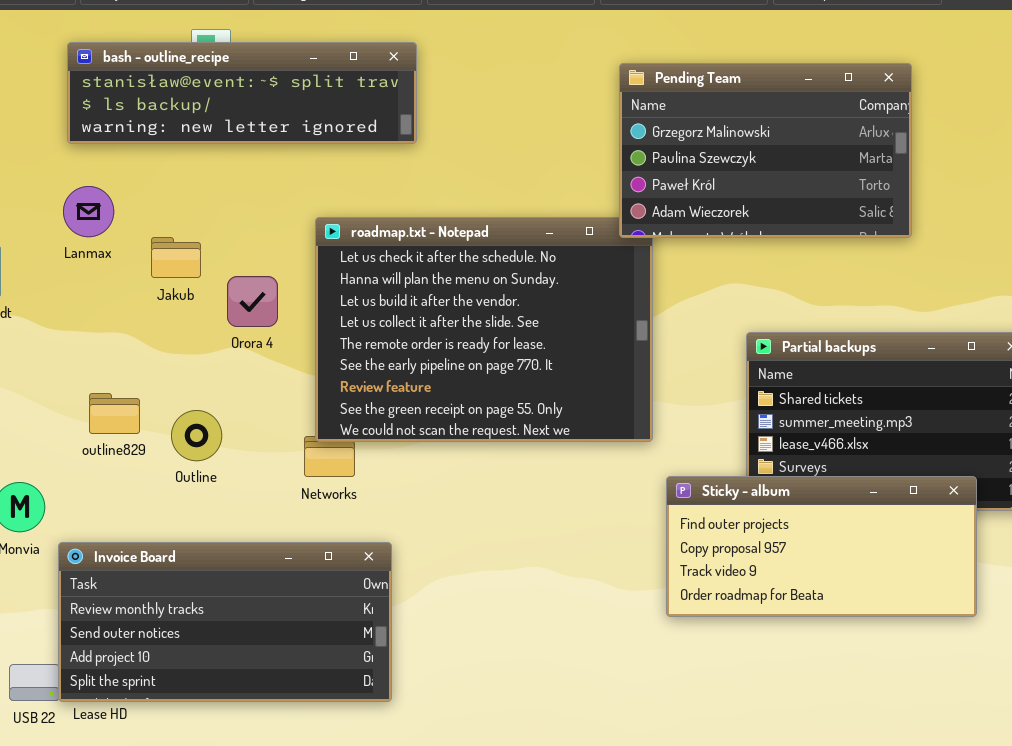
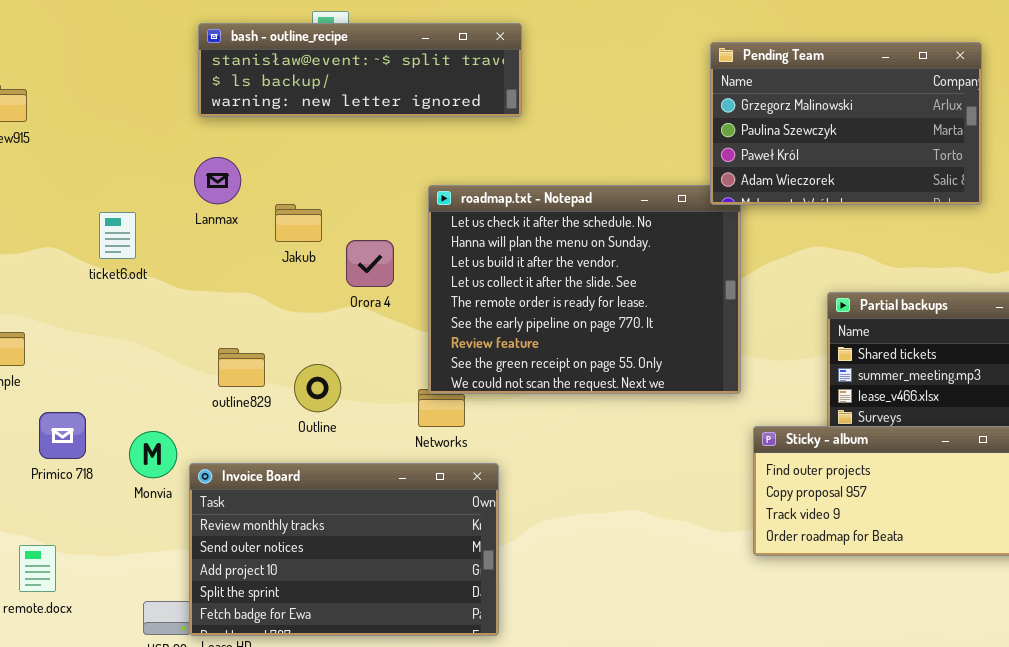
Invoice Board: [58,542,392,702] -> [189,463,499,636], resized

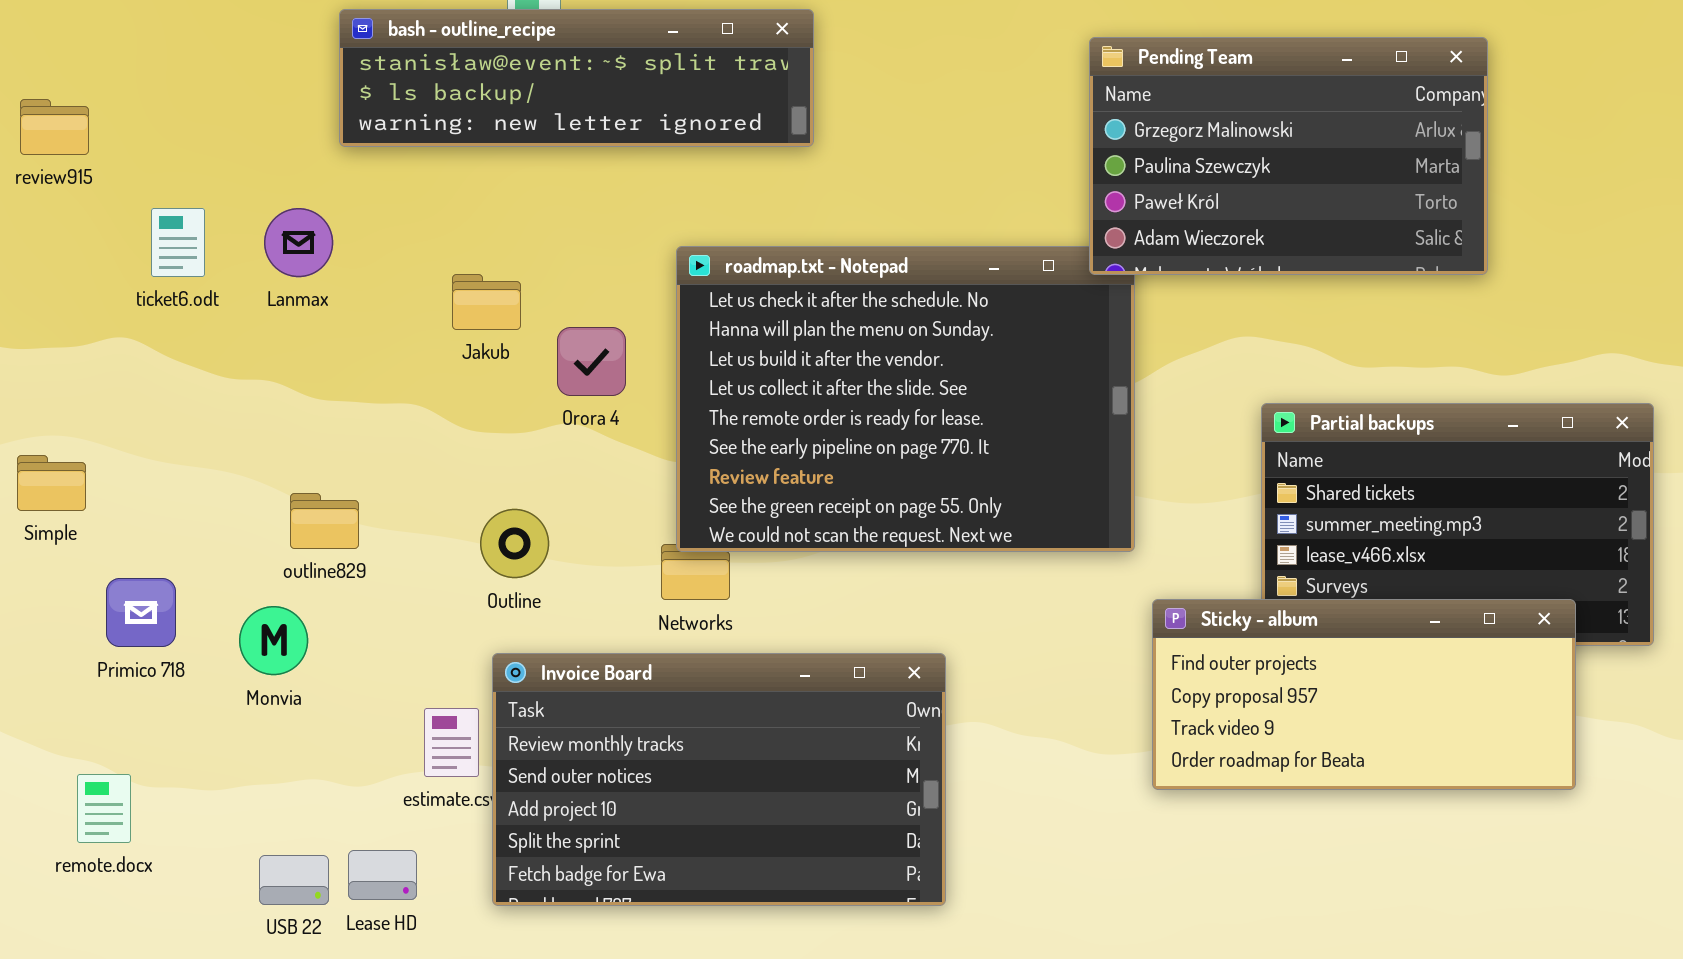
Lanmax: [194,157,241,204] -> [264,208,333,277], moved
ticket6.odt: [99,212,136,259] -> [151,208,205,277], moved
outline829: [218,348,265,387] -> [290,493,359,549], moved
Invoice Board: [189,463,499,636] -> [492,653,946,906], moved

